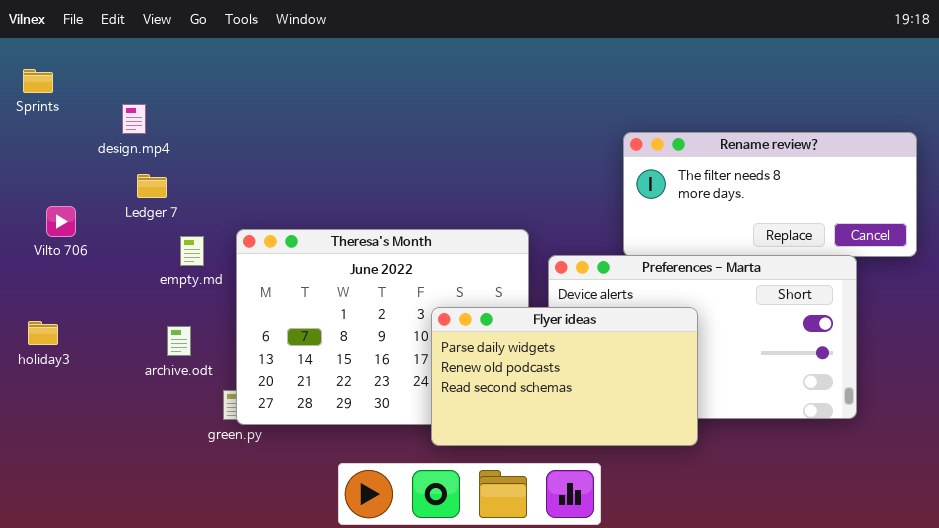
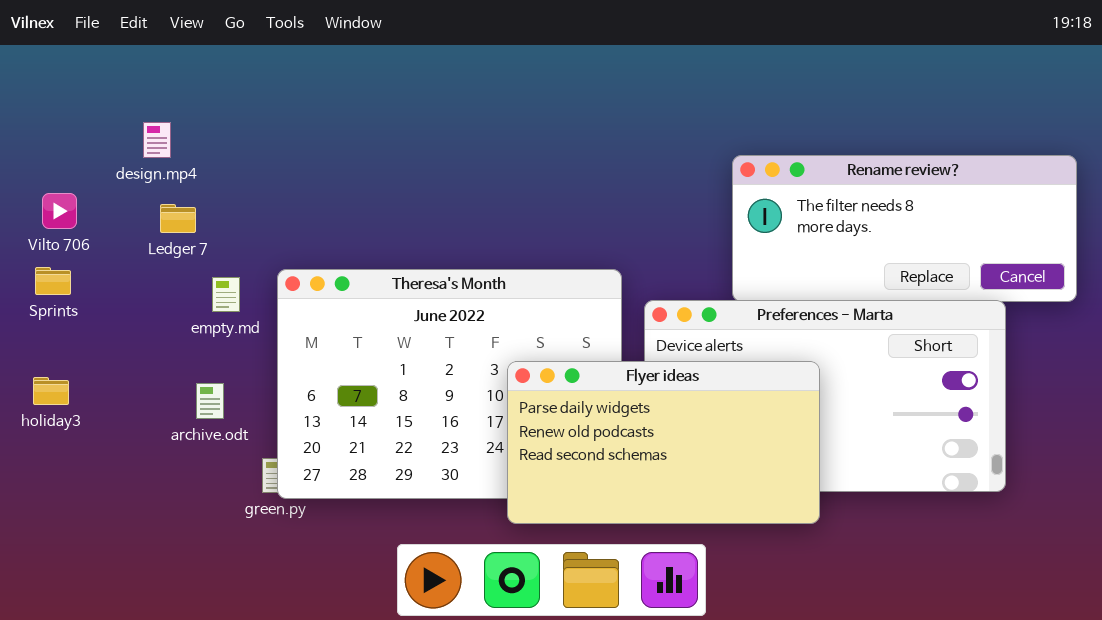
Sprints: [23,69,53,93] -> [35,267,71,295], moved
Vilto 706: [46,206,76,237] -> [42,193,77,229], moved

